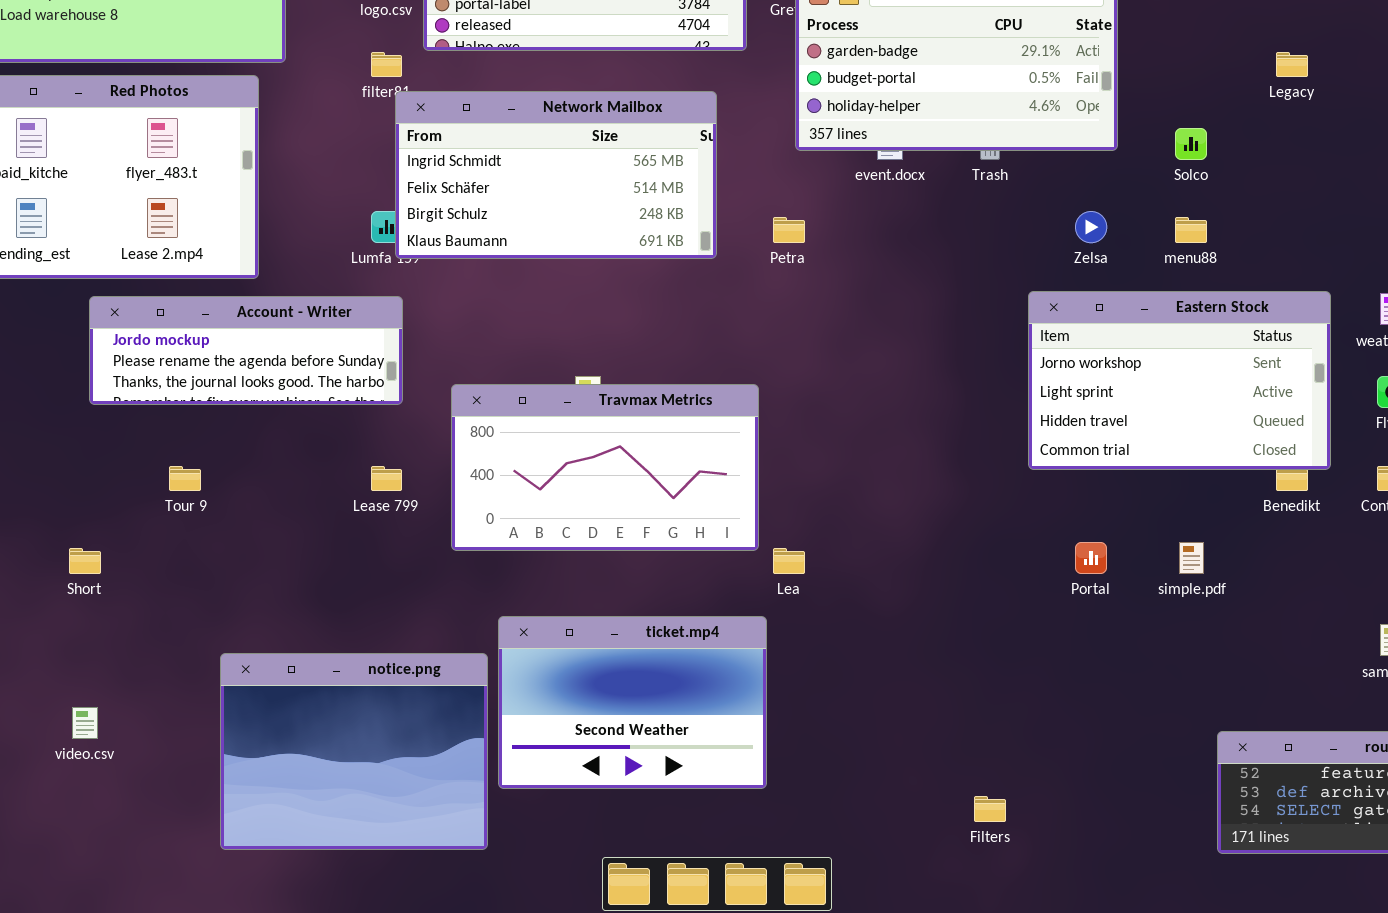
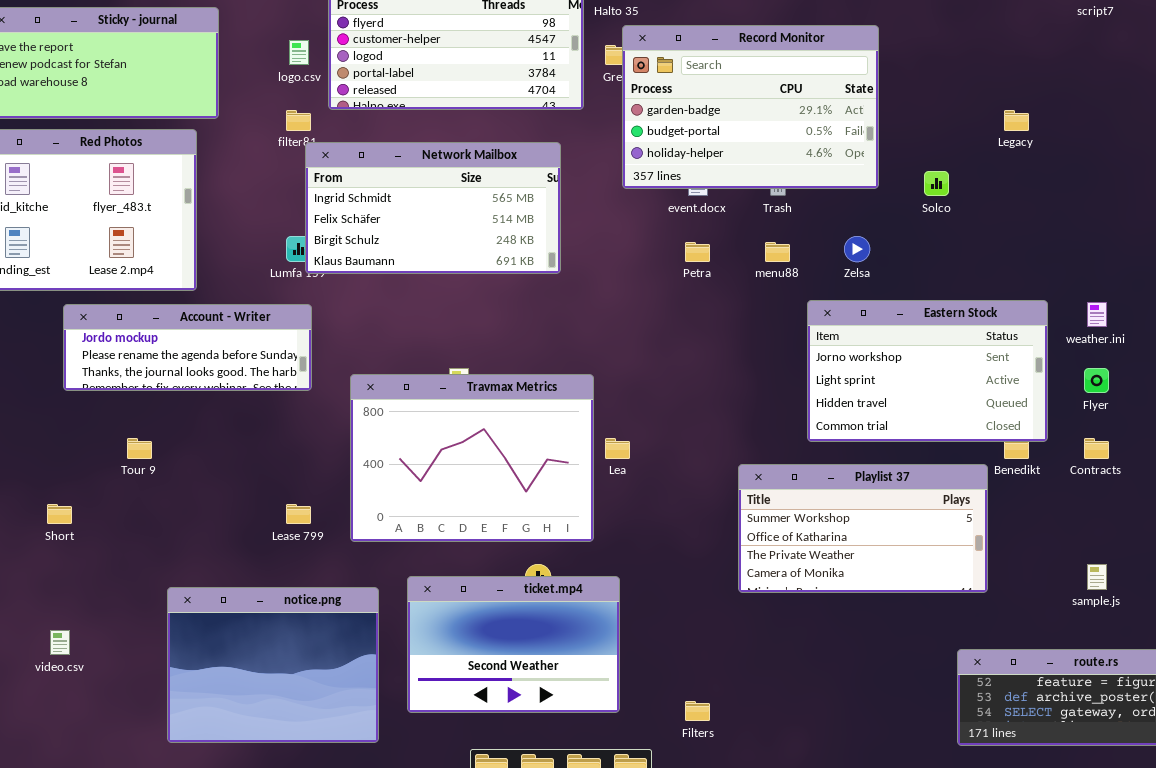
Petra: [773,217,805,243] -> [685,242,710,262], moved
menu88: [1175,217,1207,243] -> [765,242,790,262], moved
Travmax Metrics: [451,384,759,551] -> [350,374,594,542], resized
Lease 799: [371,466,402,491] -> [286,504,311,524], moved
Playlist 37: none -> [738,464,988,593], opened
Lea: [773,548,805,574] -> [605,438,630,459], moved
ticket.mp4: [498,616,767,789] -> [407,576,620,713], moved
Filters: [974,796,1006,822] -> [685,701,710,721], moved

